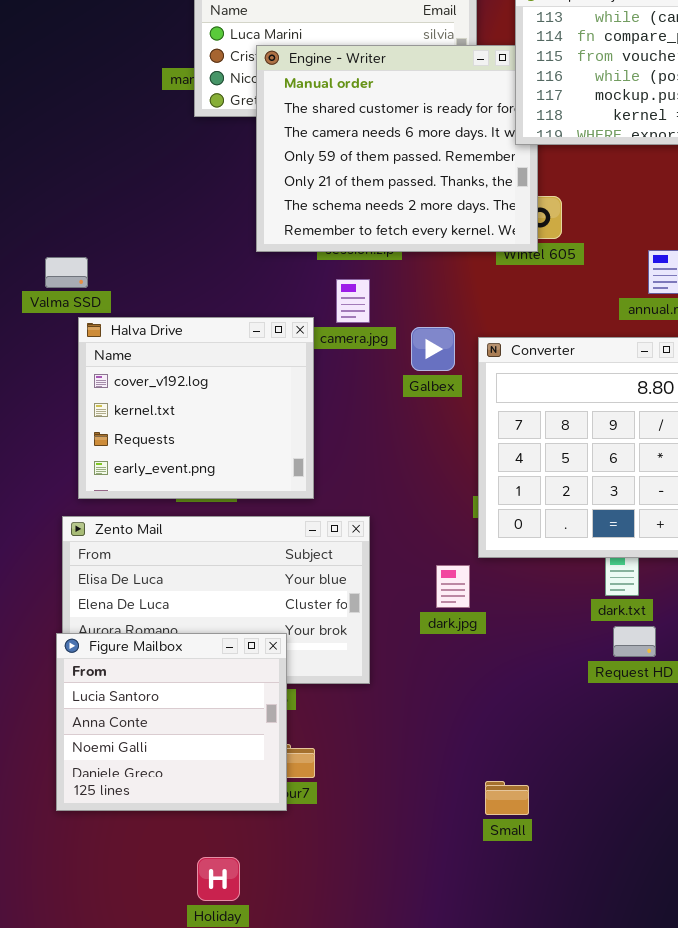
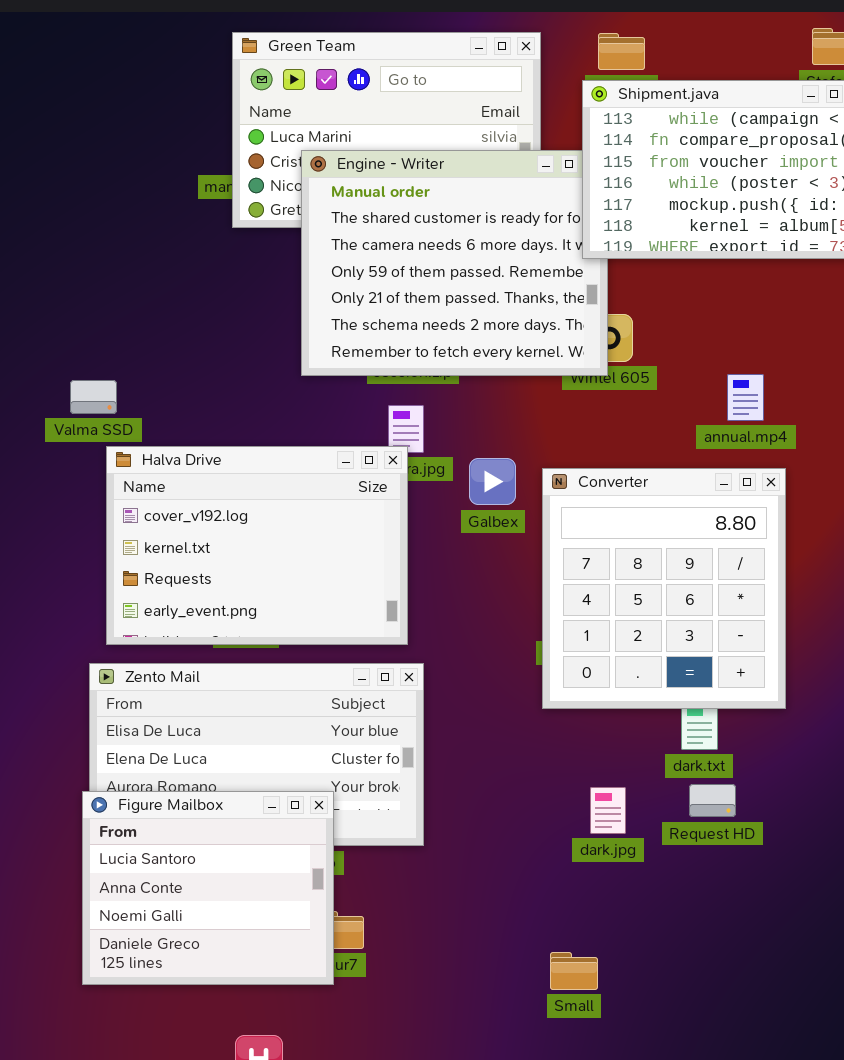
Halva Drive: [78,317,314,499] -> [106,446,408,645], resized
dark.jpg: [436,565,470,608] -> [590,787,626,834], moved

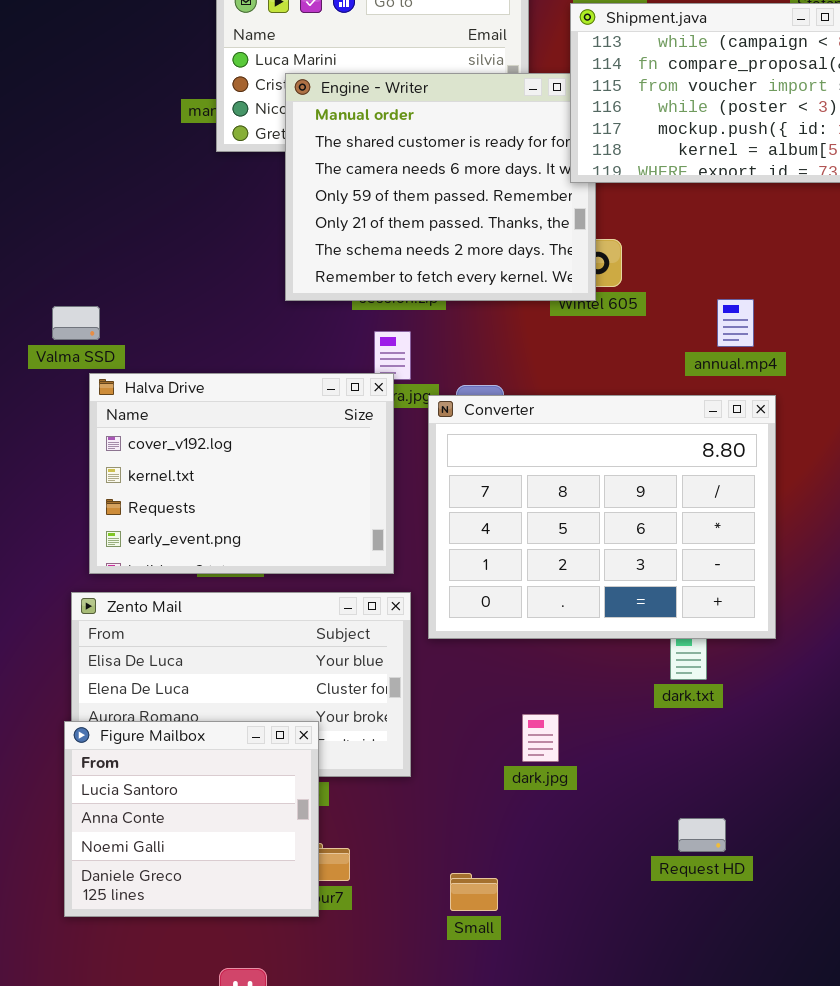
Converter: [542,468,786,709] -> [428,395,776,639], resized
Request HD: [689,784,736,817] -> [678,818,726,852], moved
dark.jpg: [590,787,626,834] -> [522,714,559,762], moved
Small: [550,952,598,990] -> [450,873,498,911], moved

